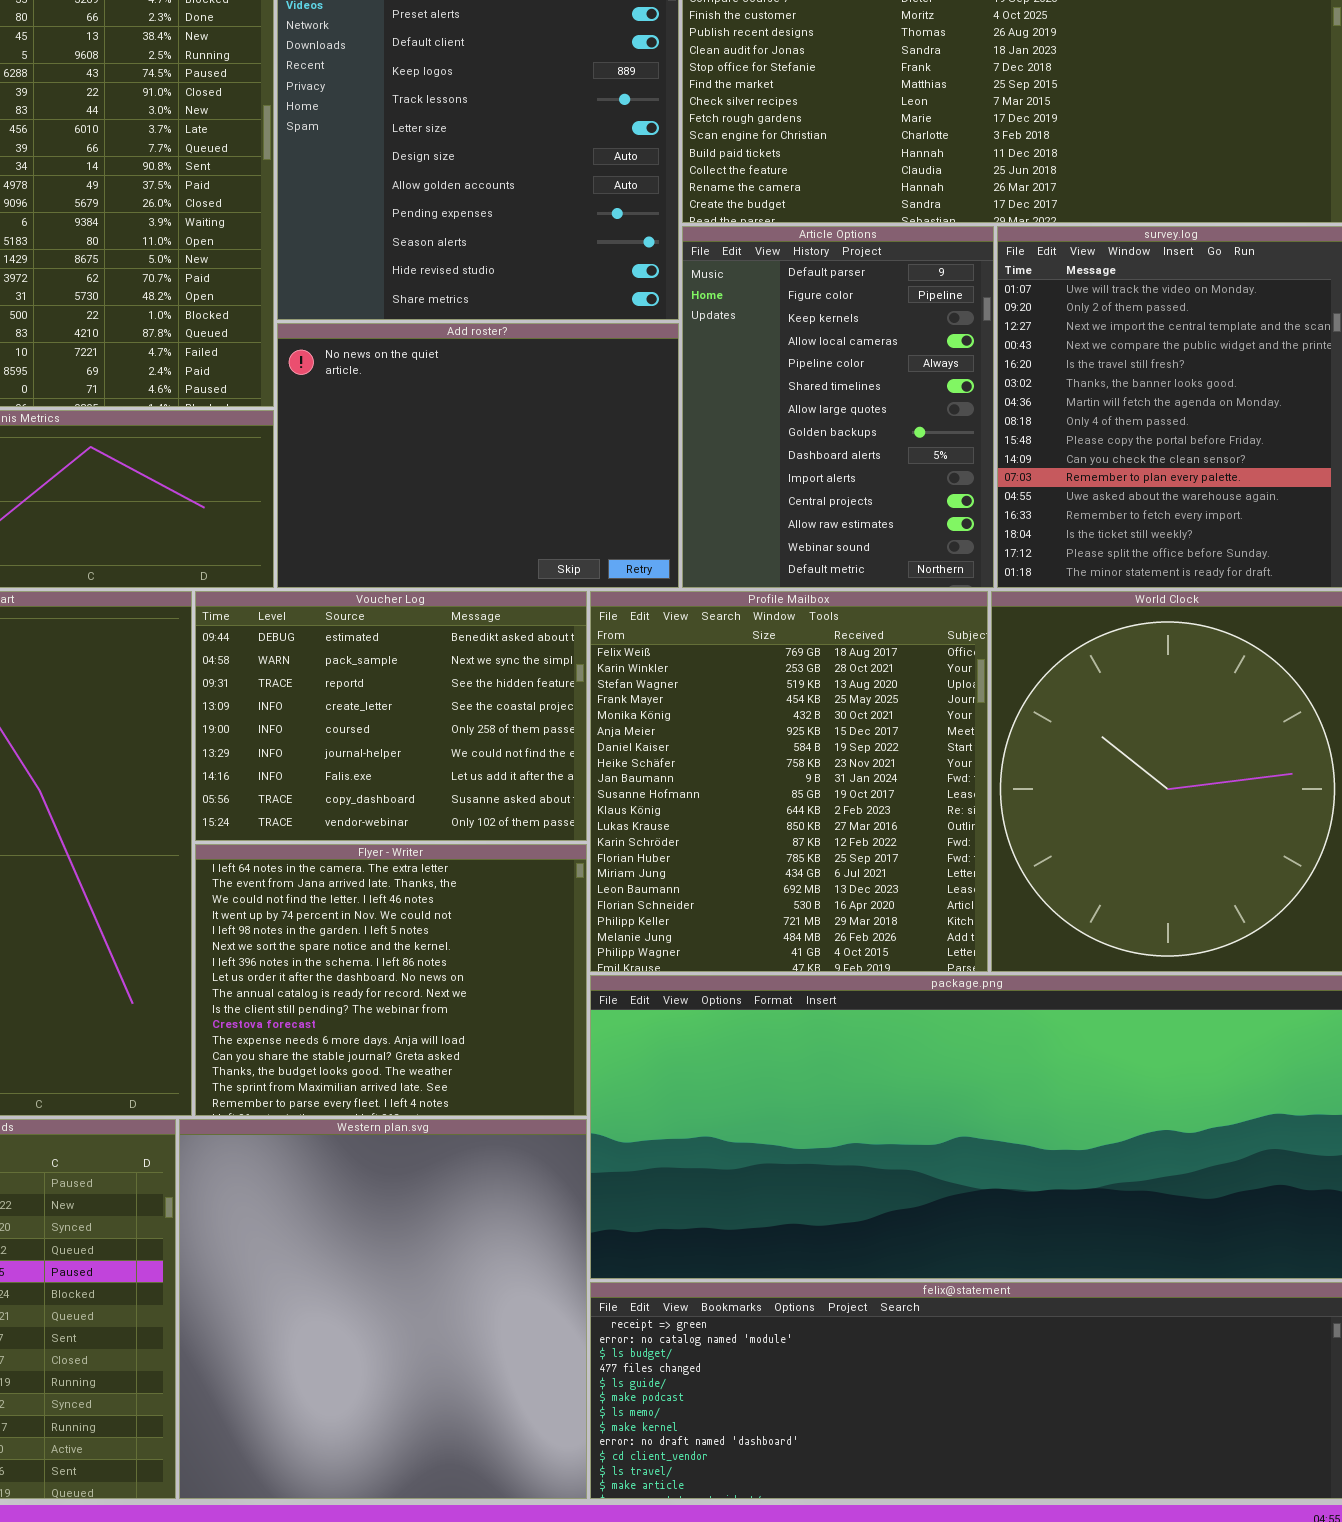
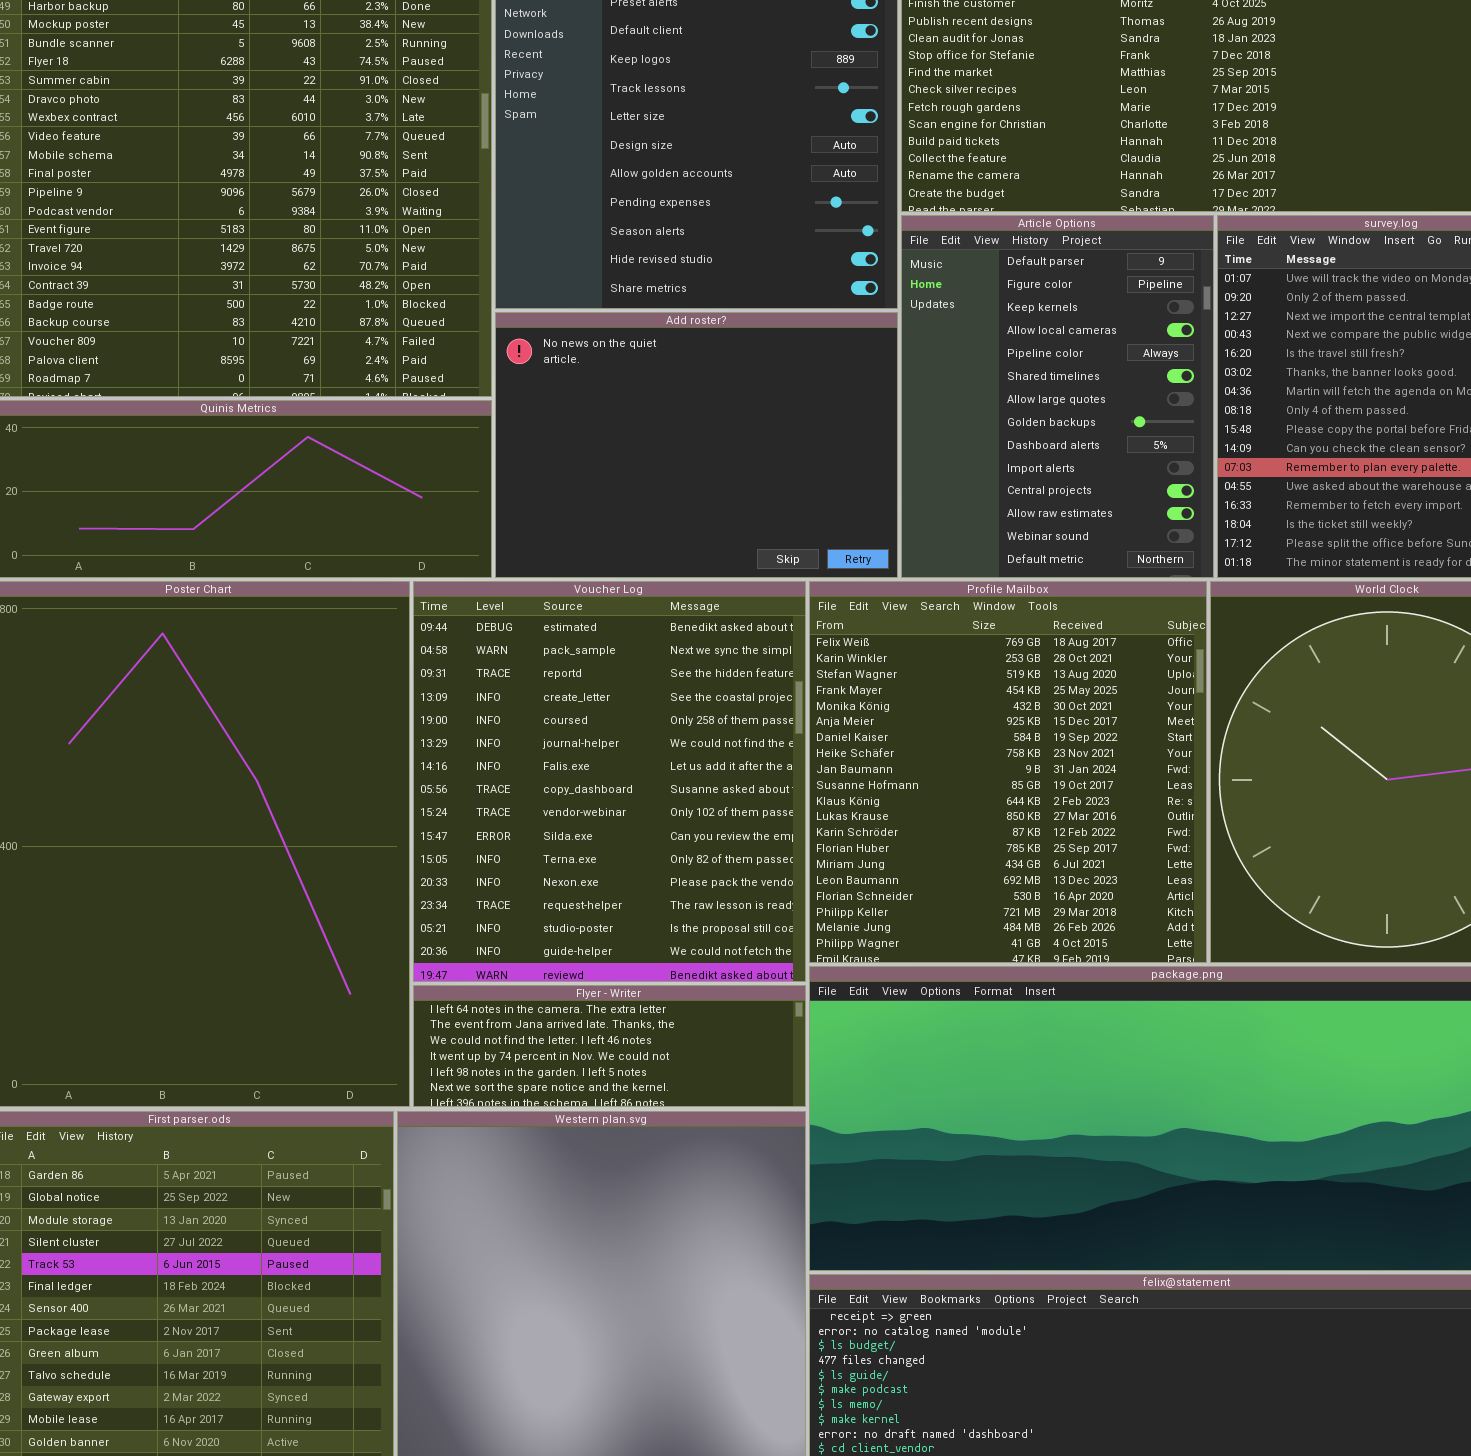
Voucher Log: [195,591,587,841] -> [413,581,806,982], resized
Flyer - Writer: [195,844,587,1116] -> [413,985,806,1107], resized

